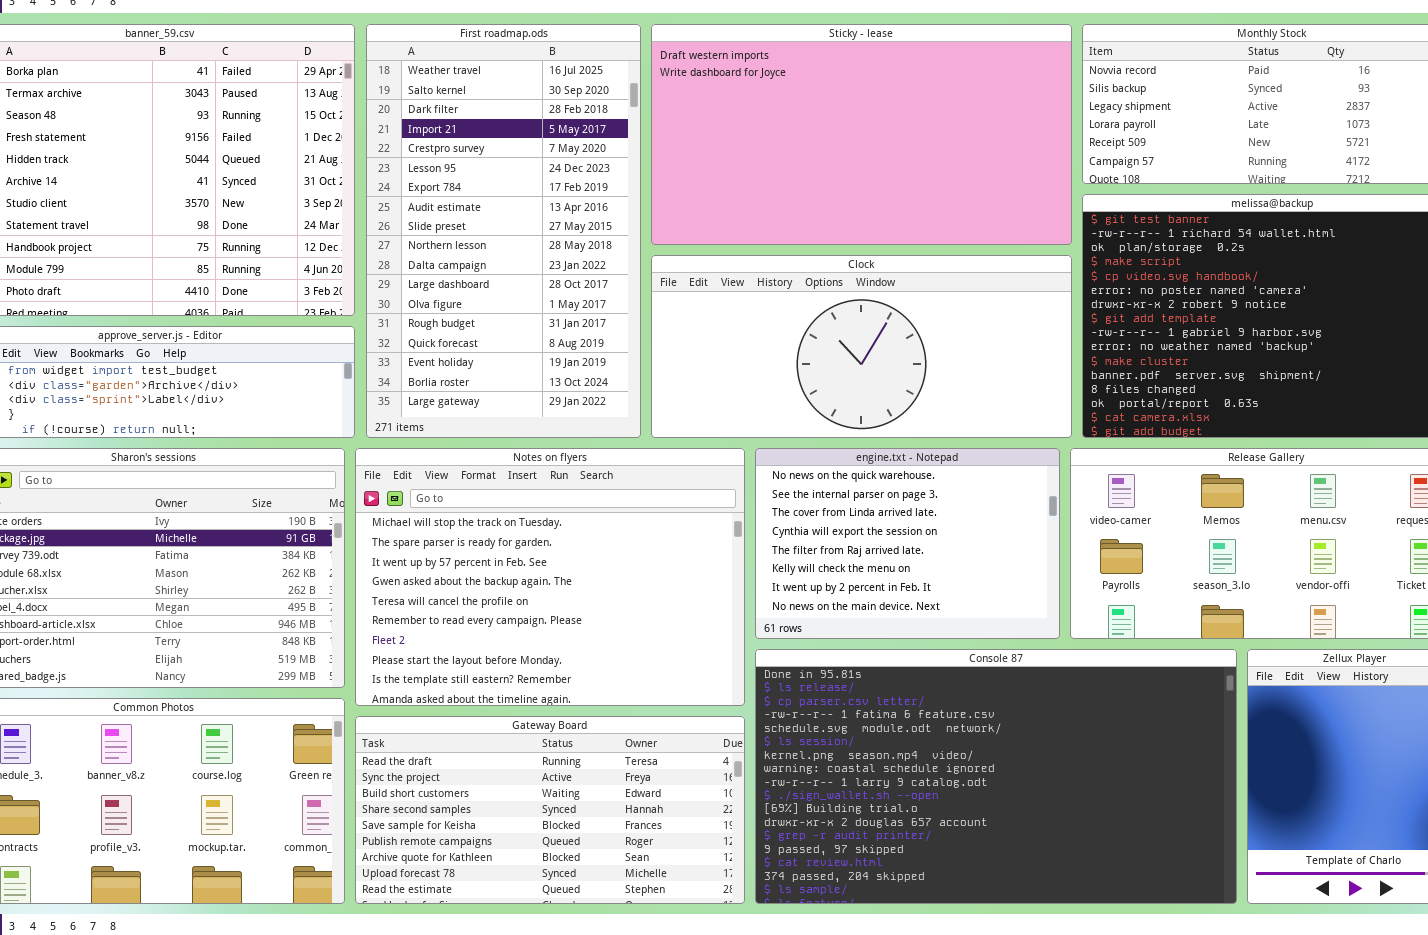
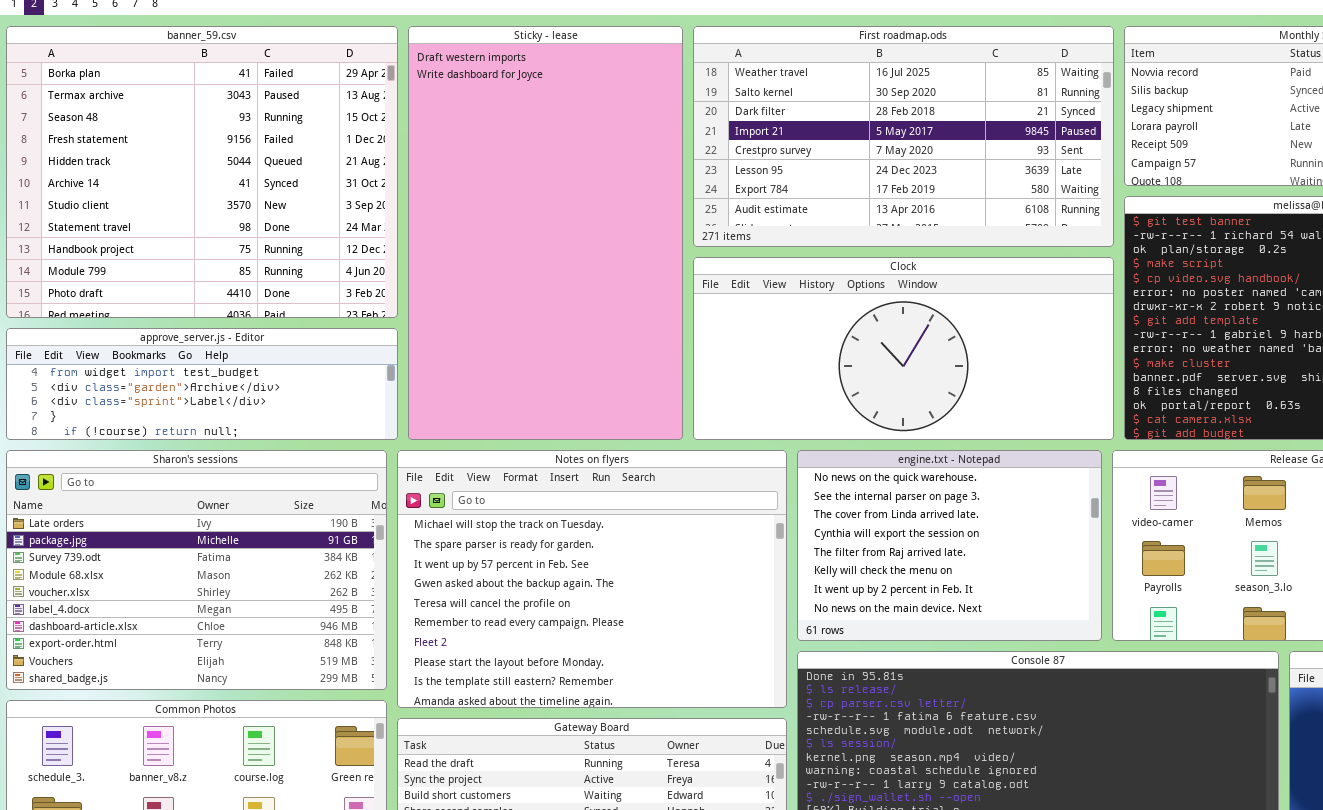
First roadmap.ods: [366,24,641,438] -> [693,26,1114,247], moved, resized
Sticky - lease: [651,24,1072,245] -> [408,26,683,440], moved, resized

